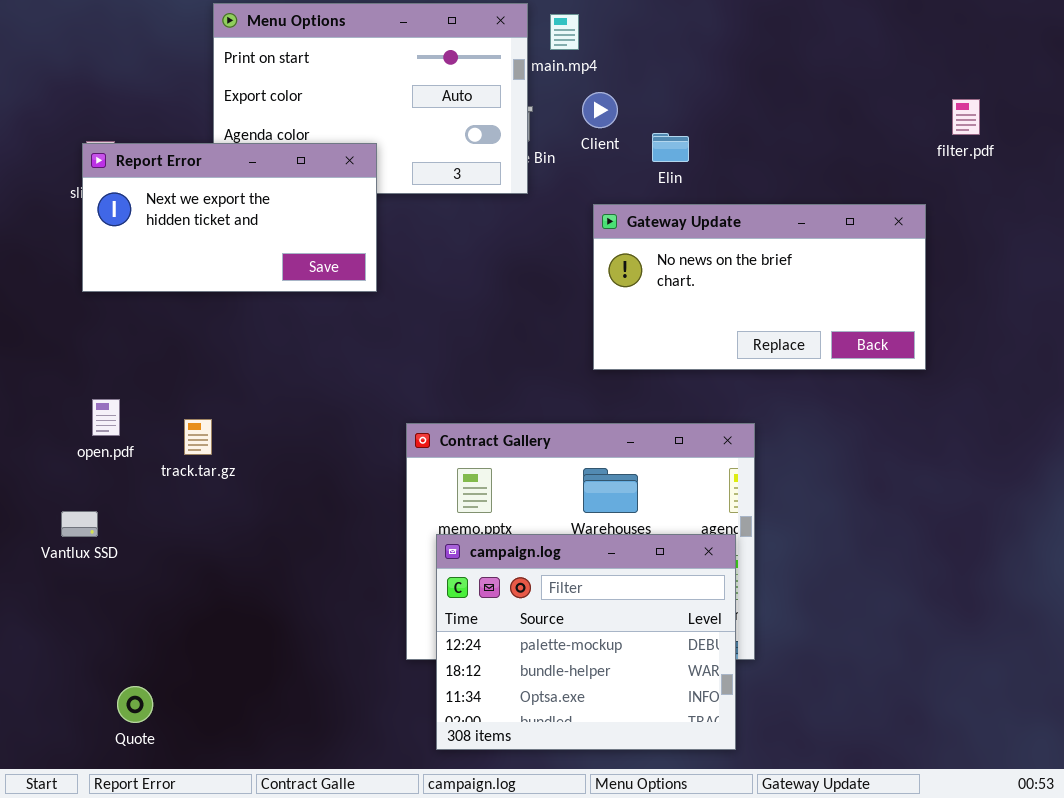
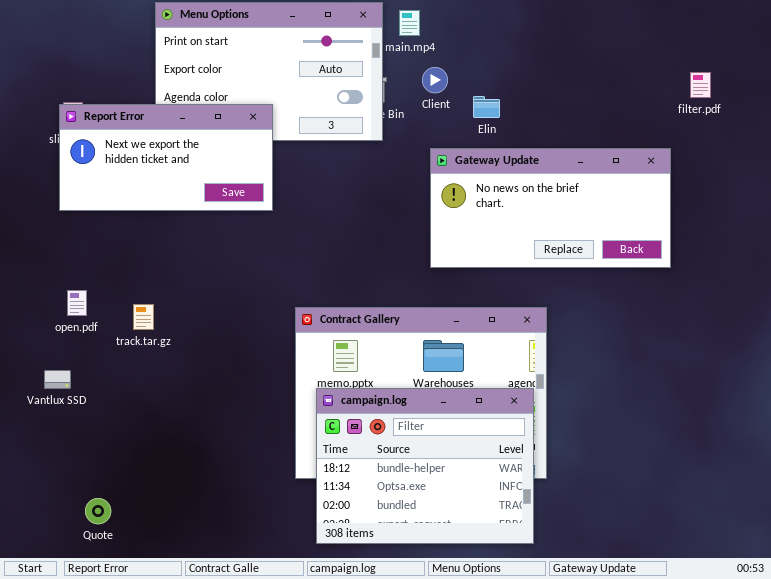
campaign.log: [436,534,736,750] -> [316,388,534,544], scrolled down 1 row

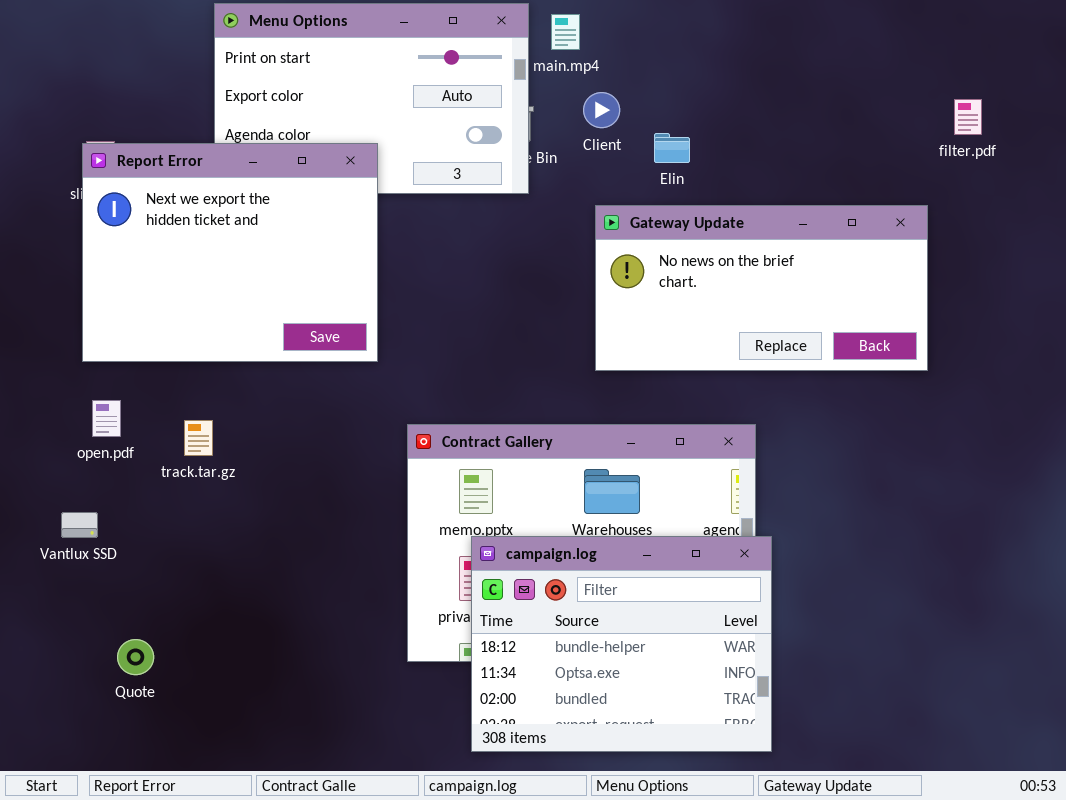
Report Error: [59,104,273,211] -> [82,143,378,362], resized
campaign.log: [316,388,534,544] -> [471,536,772,752], moved
Quote: [85,498,111,524] -> [117,639,154,675], moved

